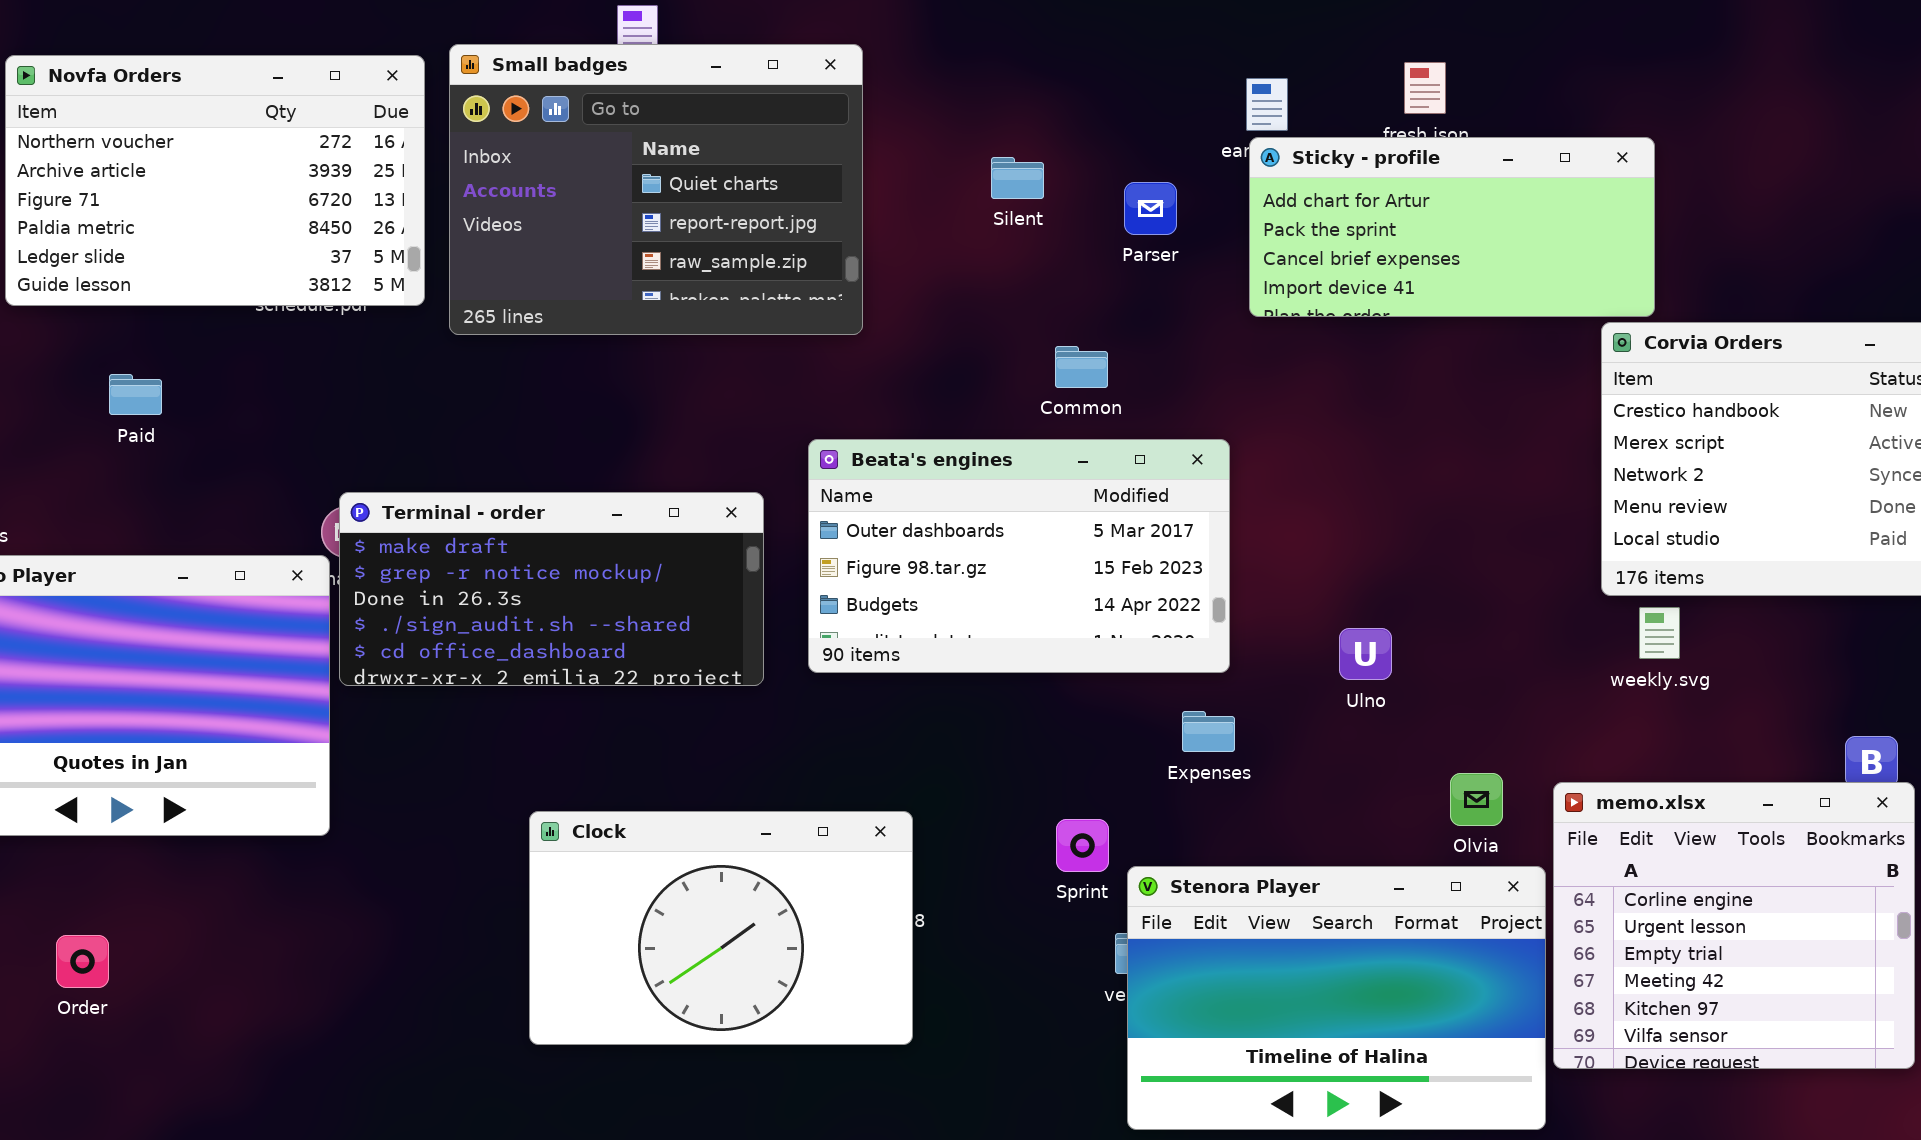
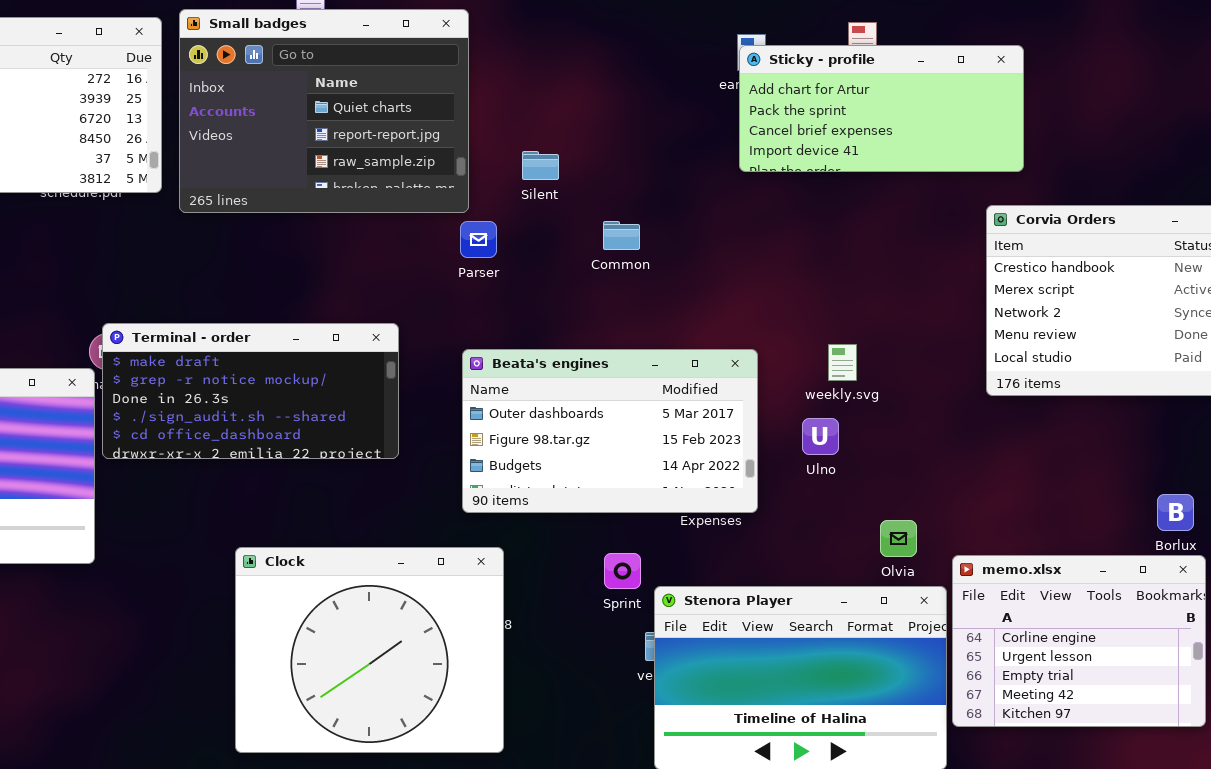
Sticky - profile: [1249,137,1655,317] -> [739,45,1024,172], moved
Silent: [991,157,1044,199] -> [522,151,559,180], moved
Parser: [1124,182,1177,235] -> [460,221,497,258], moved
Beata's engines: [808,439,1230,673] -> [462,349,758,513], moved
weekly.svg: [1639,607,1680,659] -> [828,344,857,381], moved
memo.xlsx: [1553,782,1915,1069] -> [952,555,1206,727], resized
Clock: [529,811,913,1045] -> [235,547,504,753], resized

